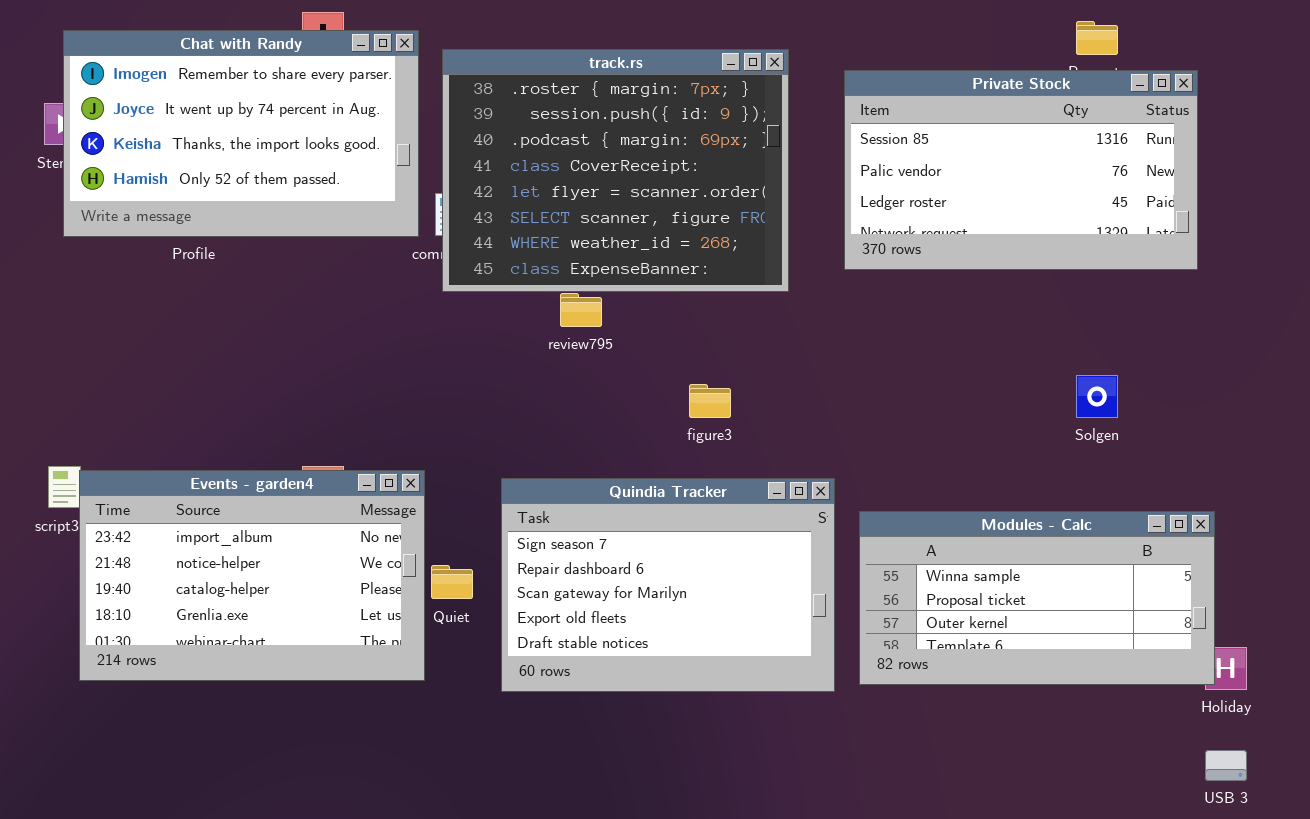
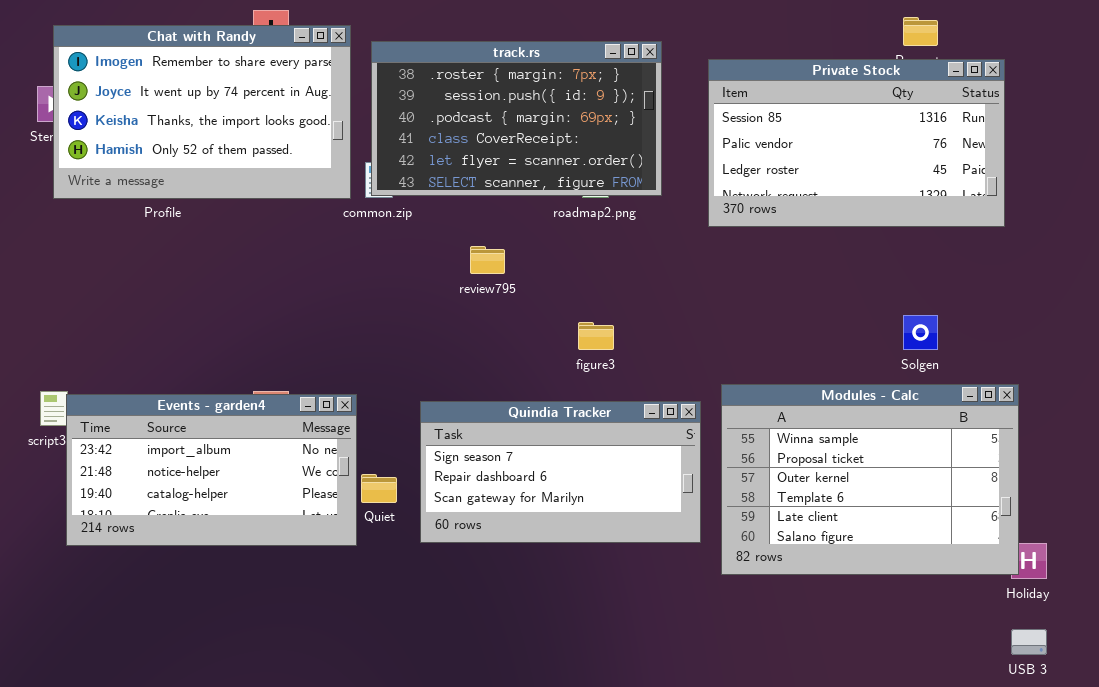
track.rs: [442,49,789,292] -> [371,41,662,196], resized
Events - garden4: [79,470,425,681] -> [66,394,357,546], resized
Quindia Tracker: [501,478,835,692] -> [420,401,701,543], resized
Modules - Calc: [859,511,1215,685] -> [721,384,1019,575], resized

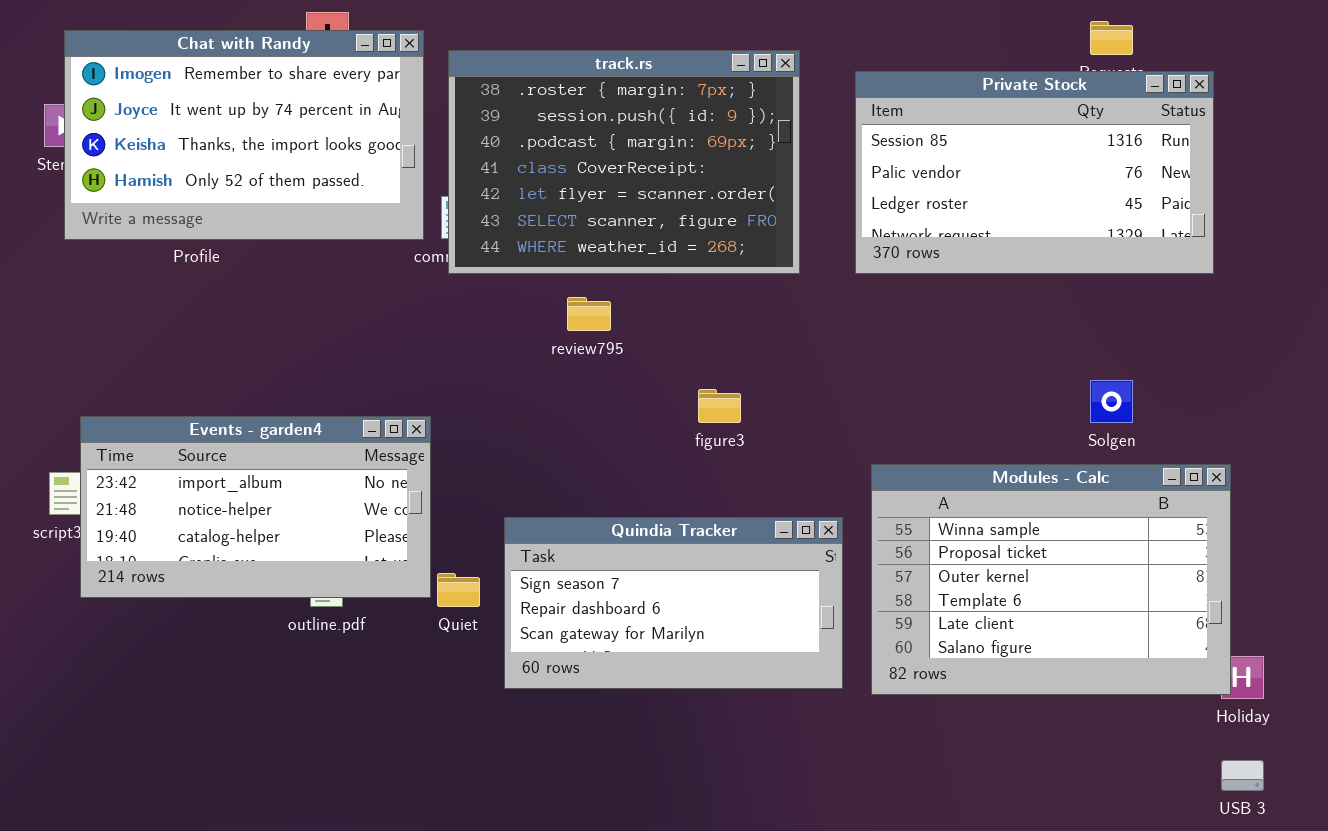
track.rs: [371,41,662,196] -> [448,50,800,274], resized
Events - garden4: [66,394,357,546] -> [80,416,431,598], moved
Quindia Tracker: [420,401,701,543] -> [504,517,843,689], moved

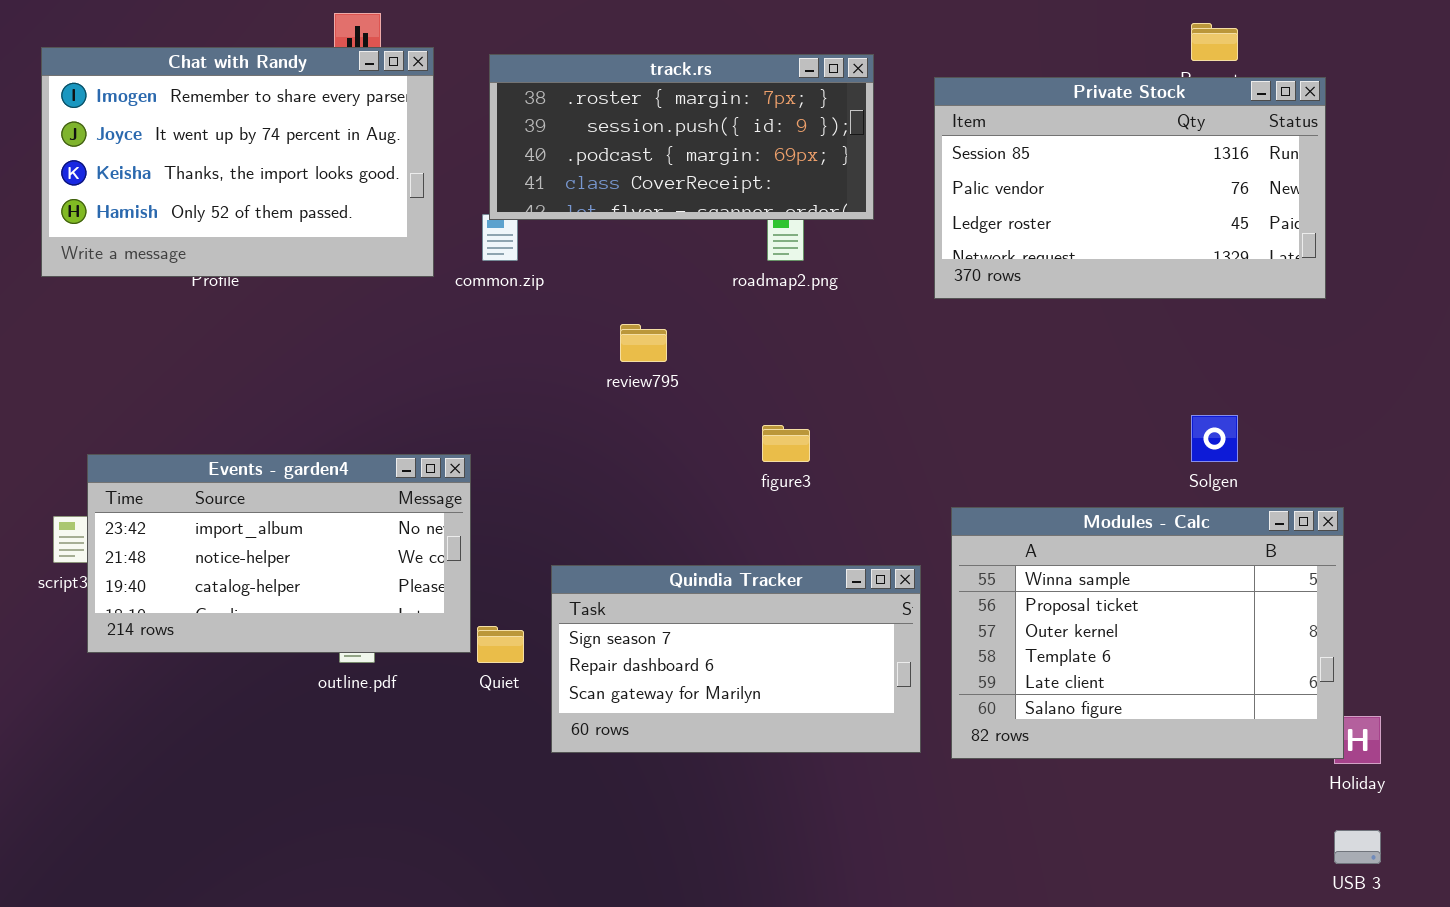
Chat with Randy: [64,30,424,240] -> [41,47,434,277], moved
track.rs: [448,50,800,274] -> [489,54,874,220], resized

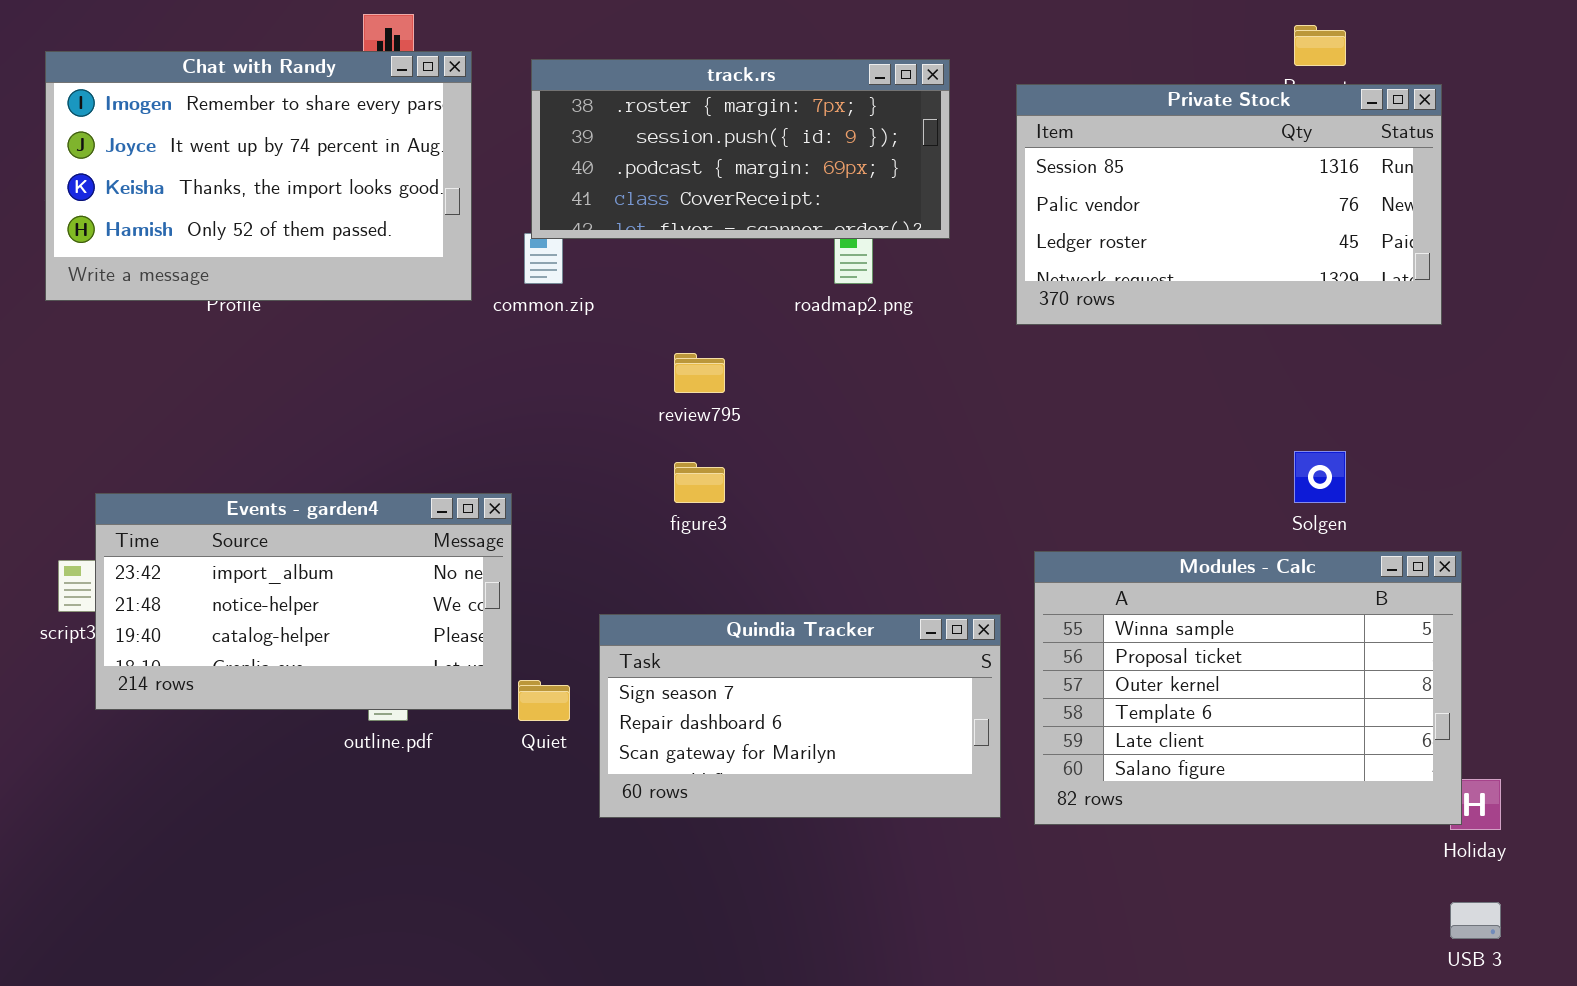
figure3: [762,425,810,462] -> [674,462,725,503], moved

